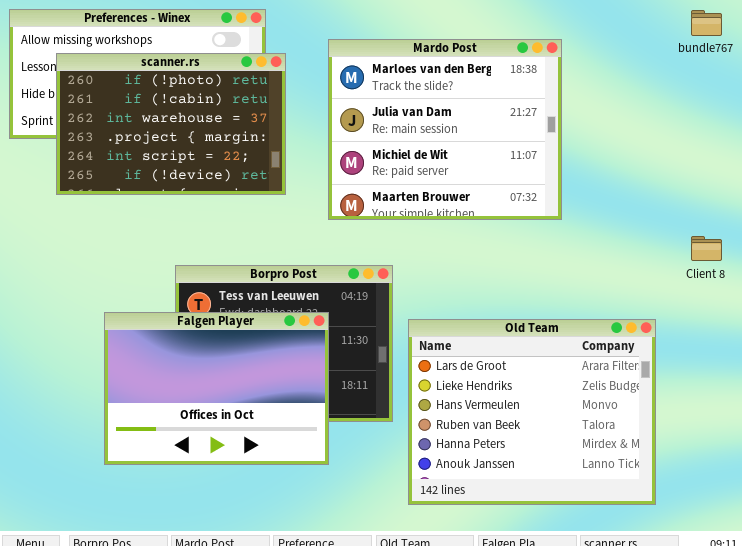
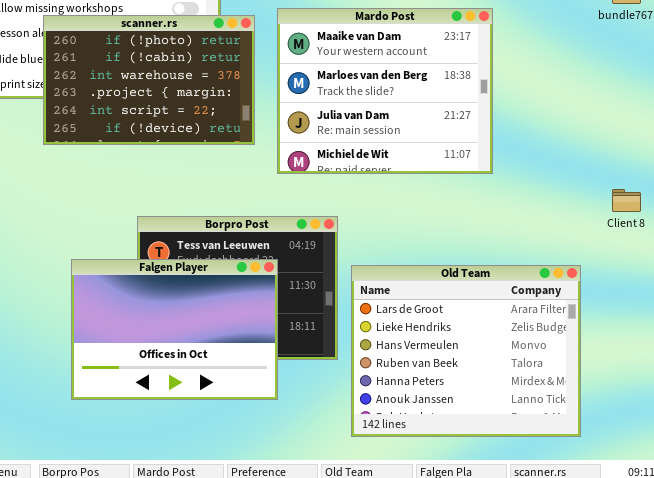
Mardo Post: [328,39,562,220] -> [277,8,493,174], scrolled up 1 row
scanner.rs: [56,53,286,195] -> [43,15,255,145], moved

